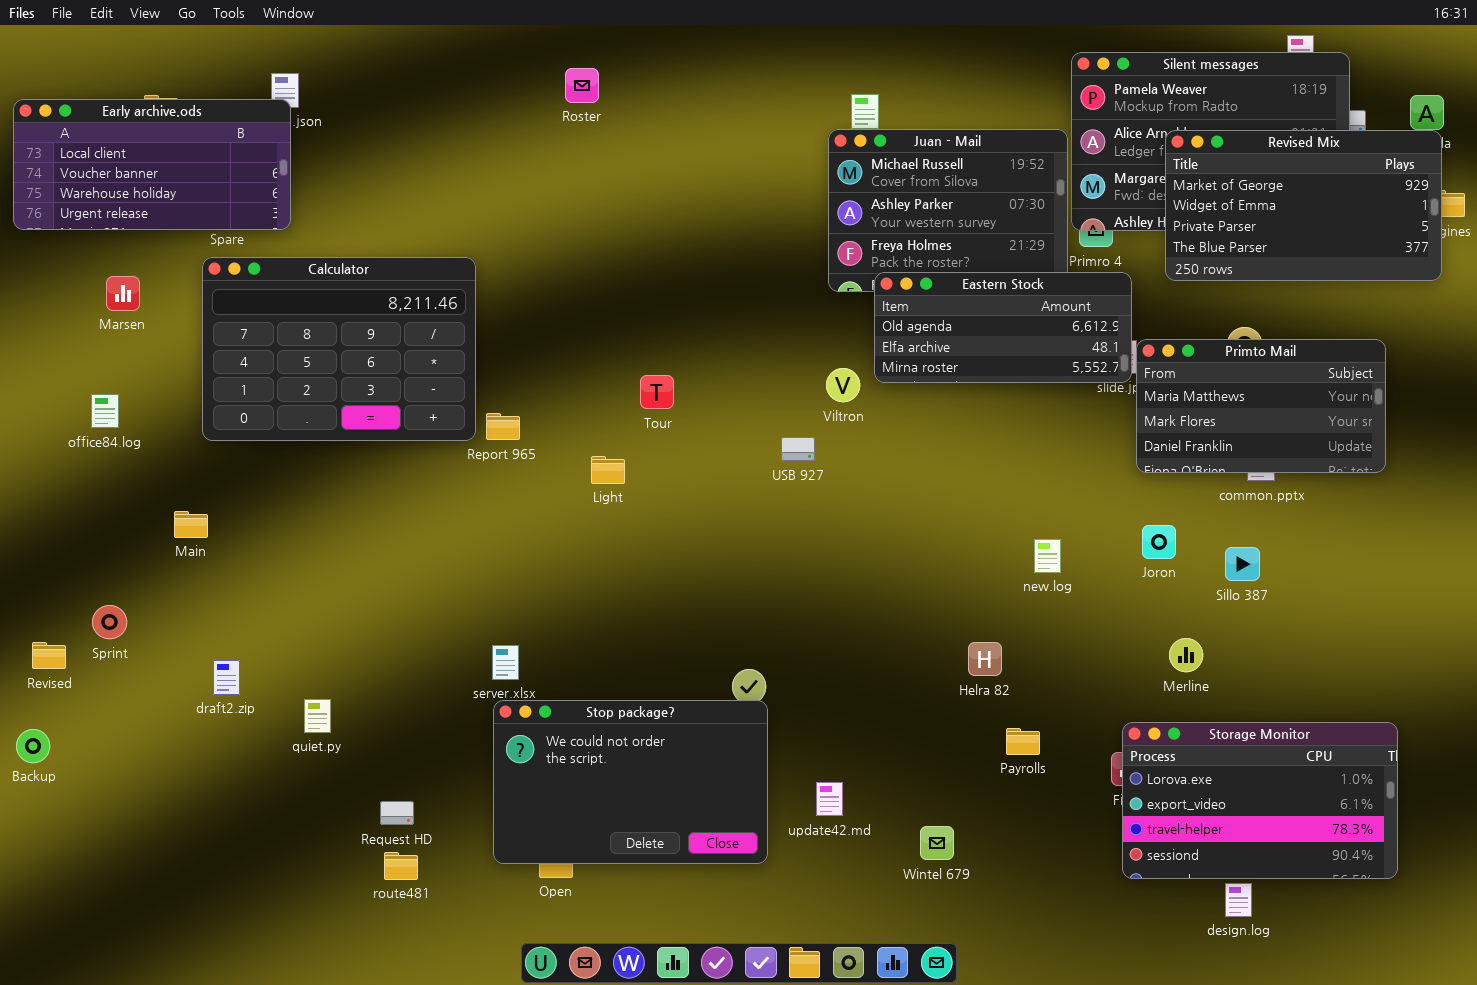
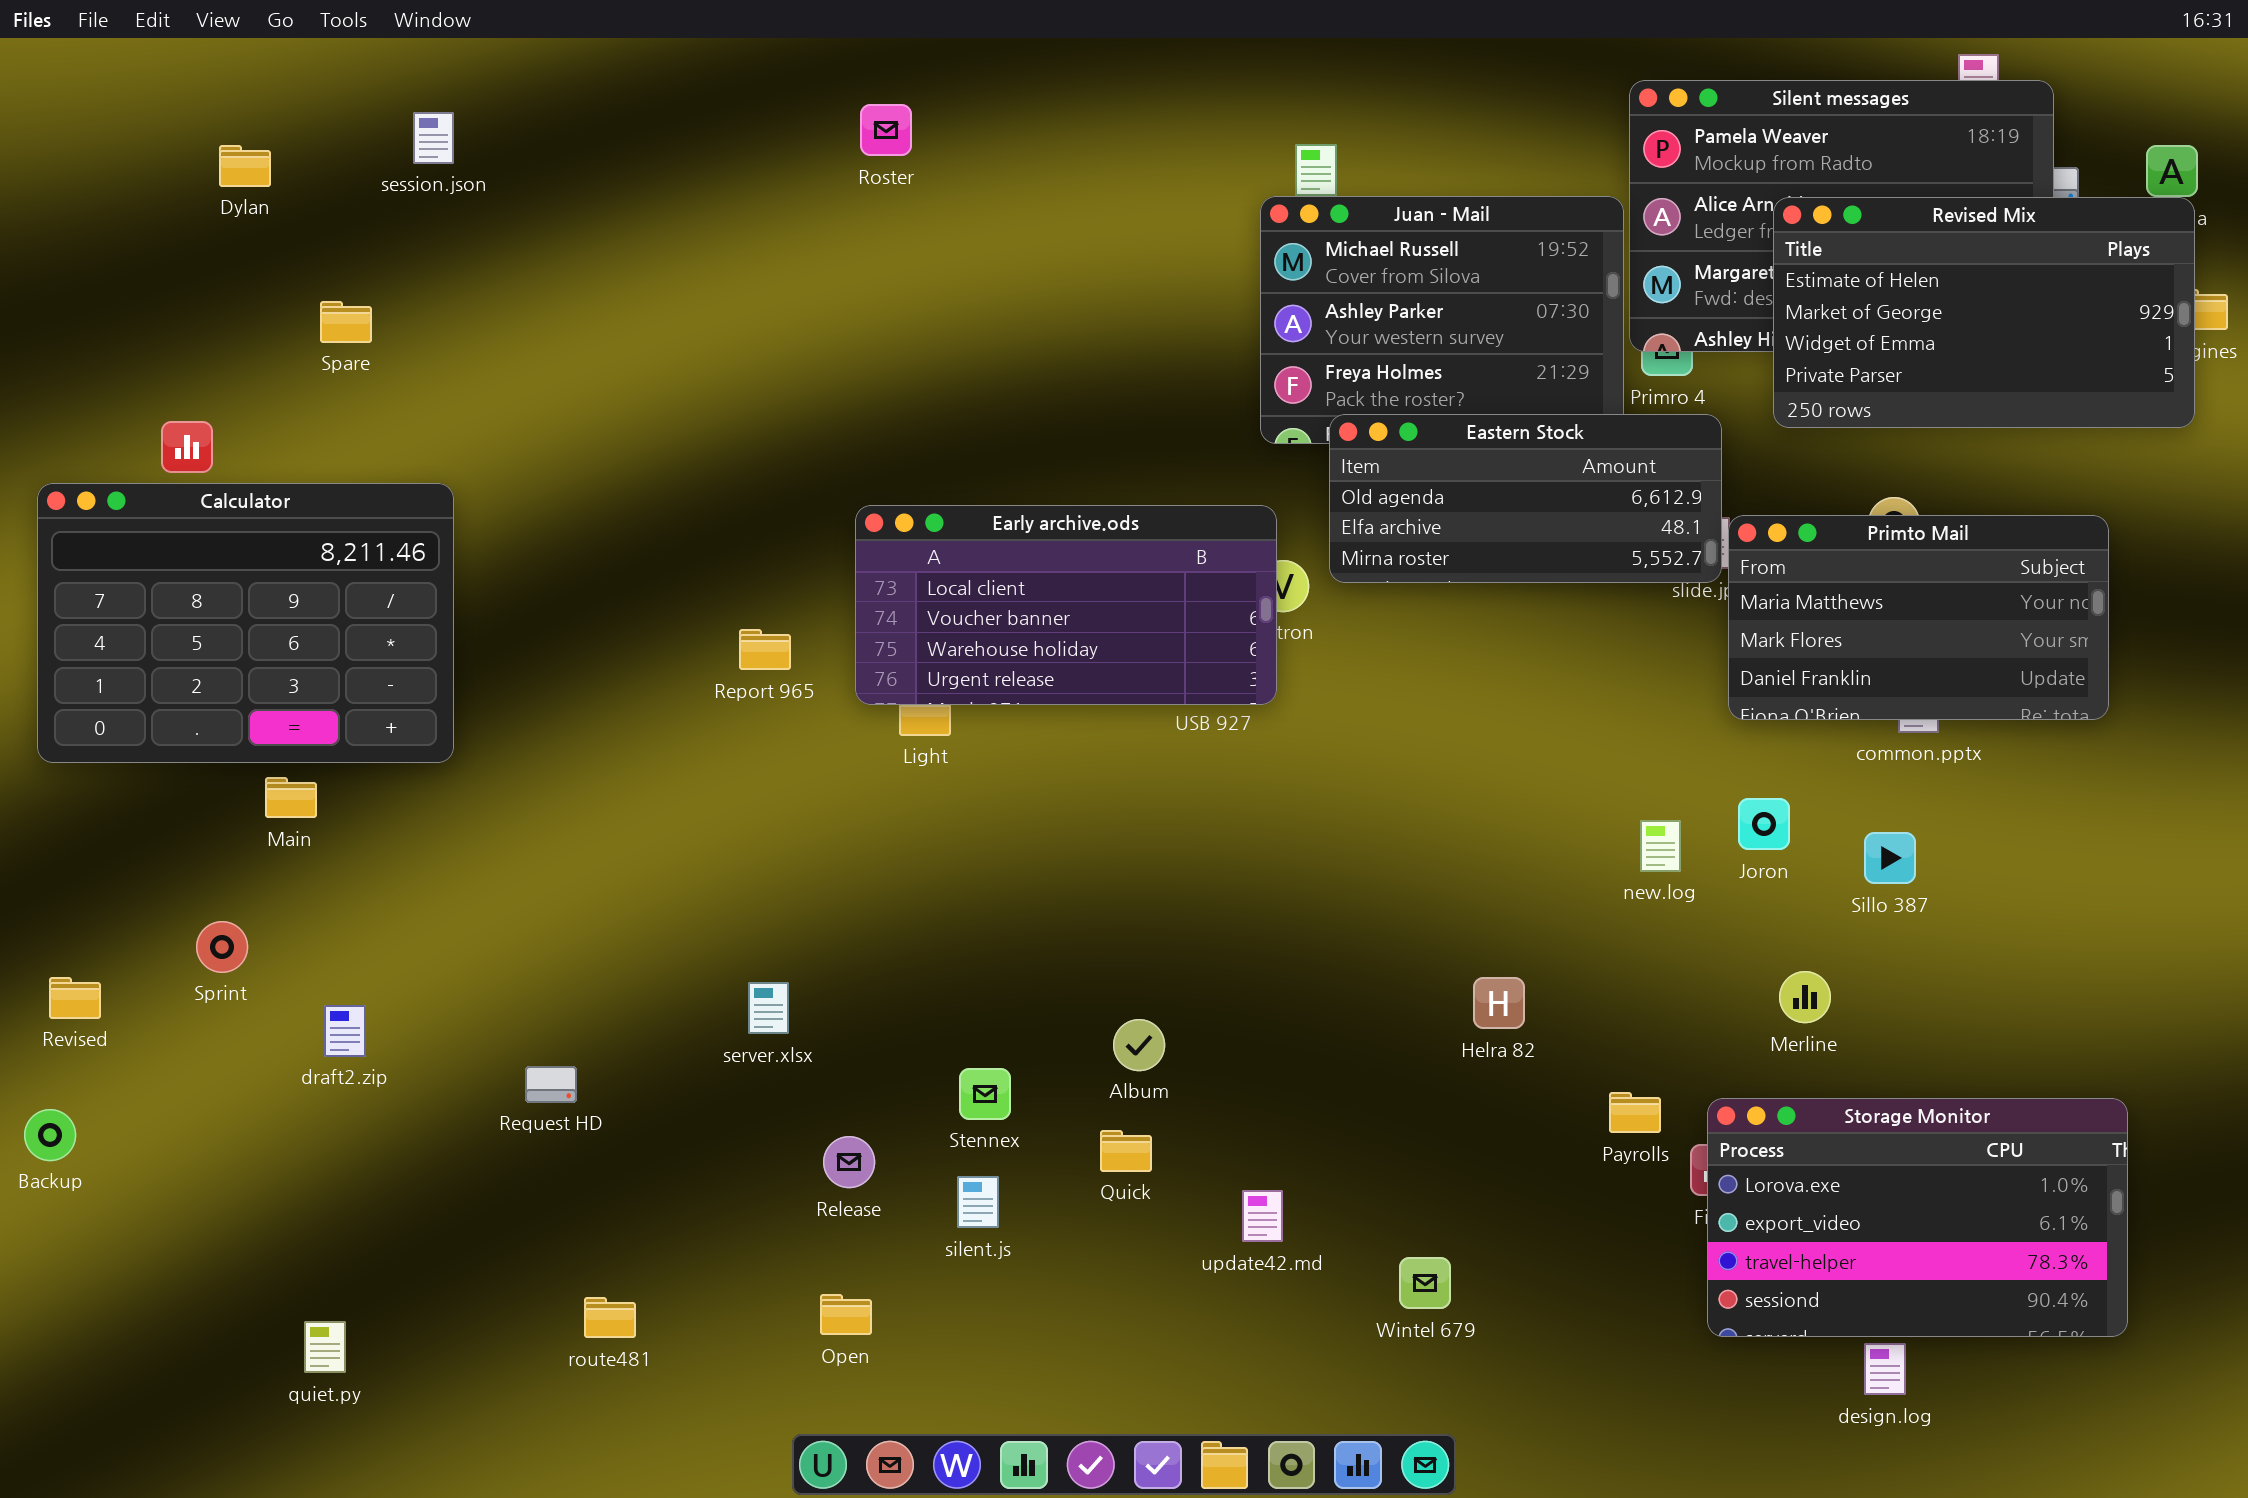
Early archive.ods: [13,99,291,230] -> [855,505,1277,705], moved
Revised Mix: [1165,130,1442,281] -> [1773,197,2195,428], scrolled up 1 row
Calculator: [202,257,476,441] -> [37,483,454,763], moved
new.log: [1034,539,1061,573] -> [1640,820,1681,872], moved
Sprint: [92,605,127,639] -> [196,921,248,973], moved
quiet.py: [304,699,331,733] -> [304,1321,346,1373], moved
Stop package?: [493,700,768,864] -> none, closed
Payrolls: [1006,728,1040,755] -> [1609,1092,1661,1133], moved
Request HD: [380,801,414,825] -> [525,1066,577,1103], moved

